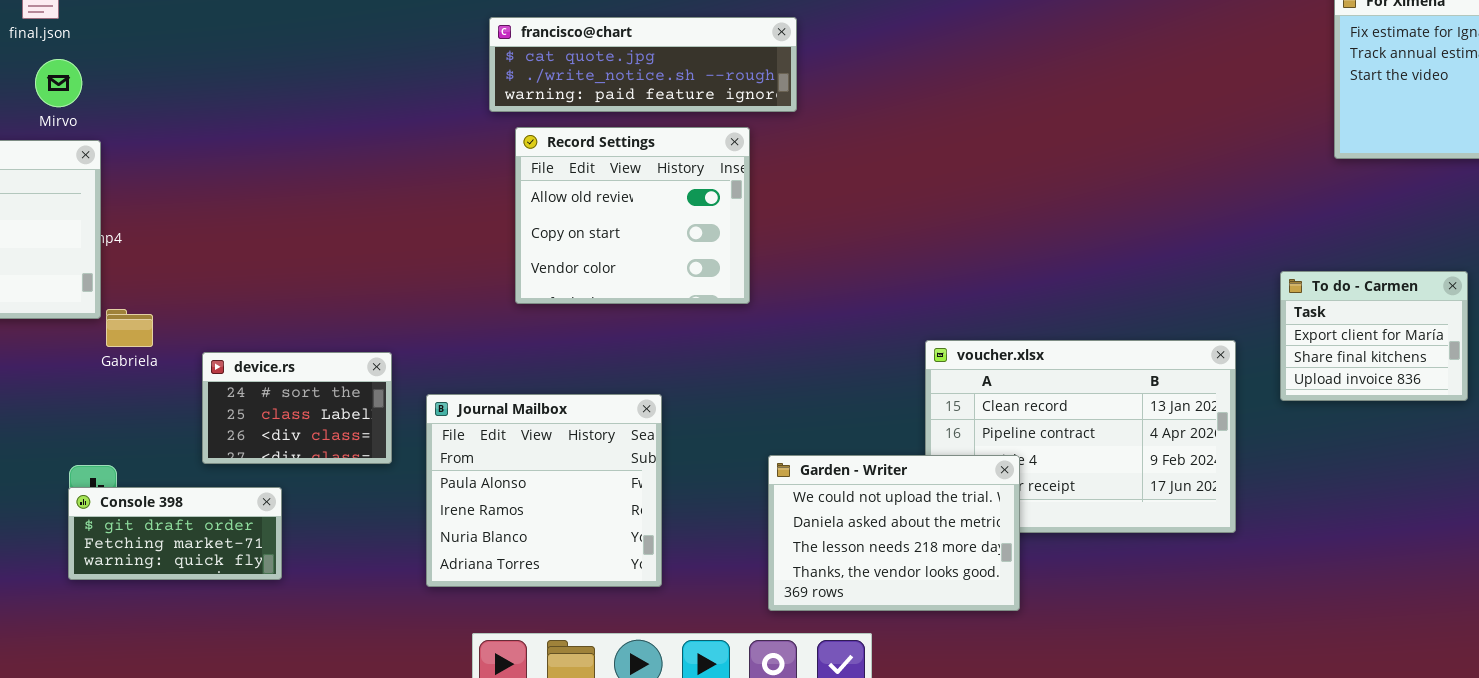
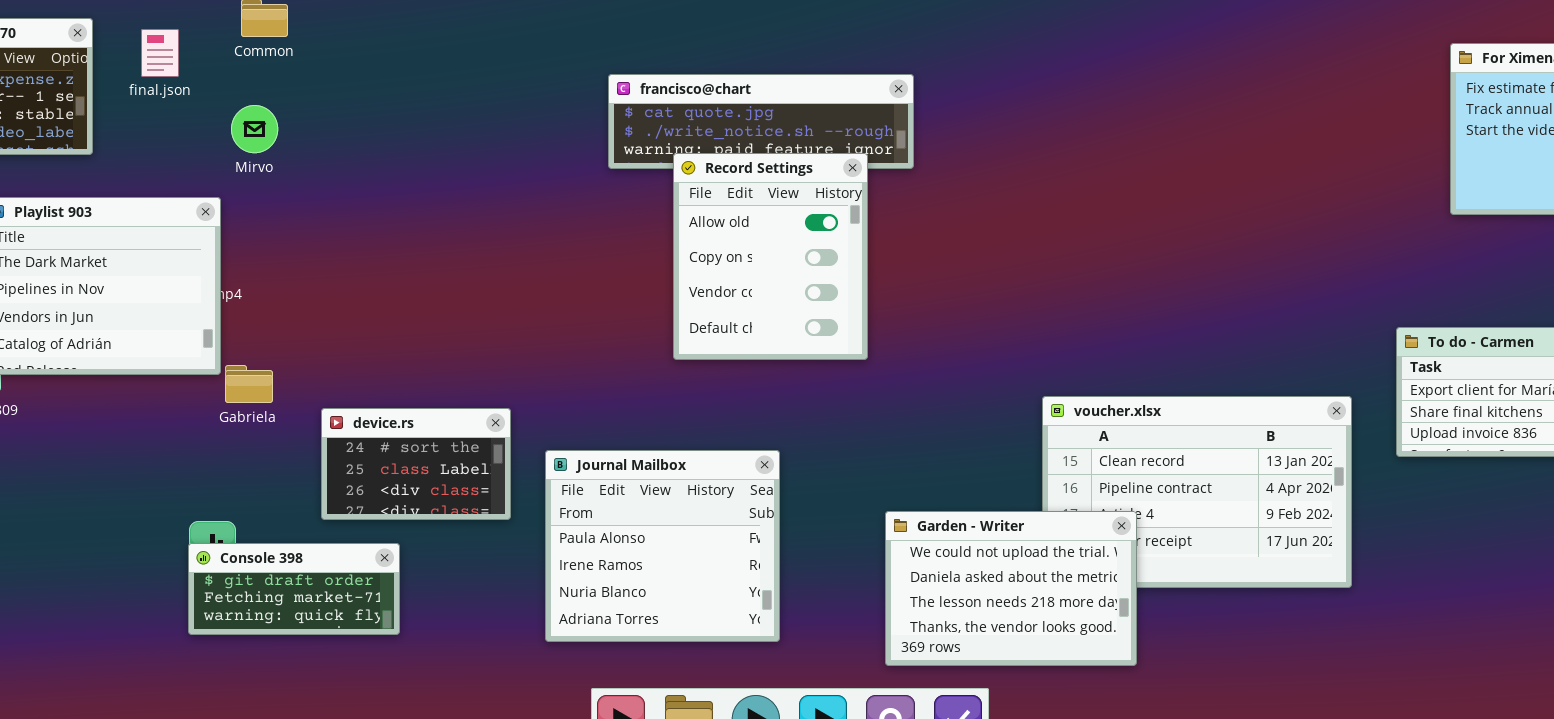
Mirvo: [35,59,82,107] -> [231,105,278,153], moved
Record Settings: [515,127,750,304] -> [673,153,868,360], resized

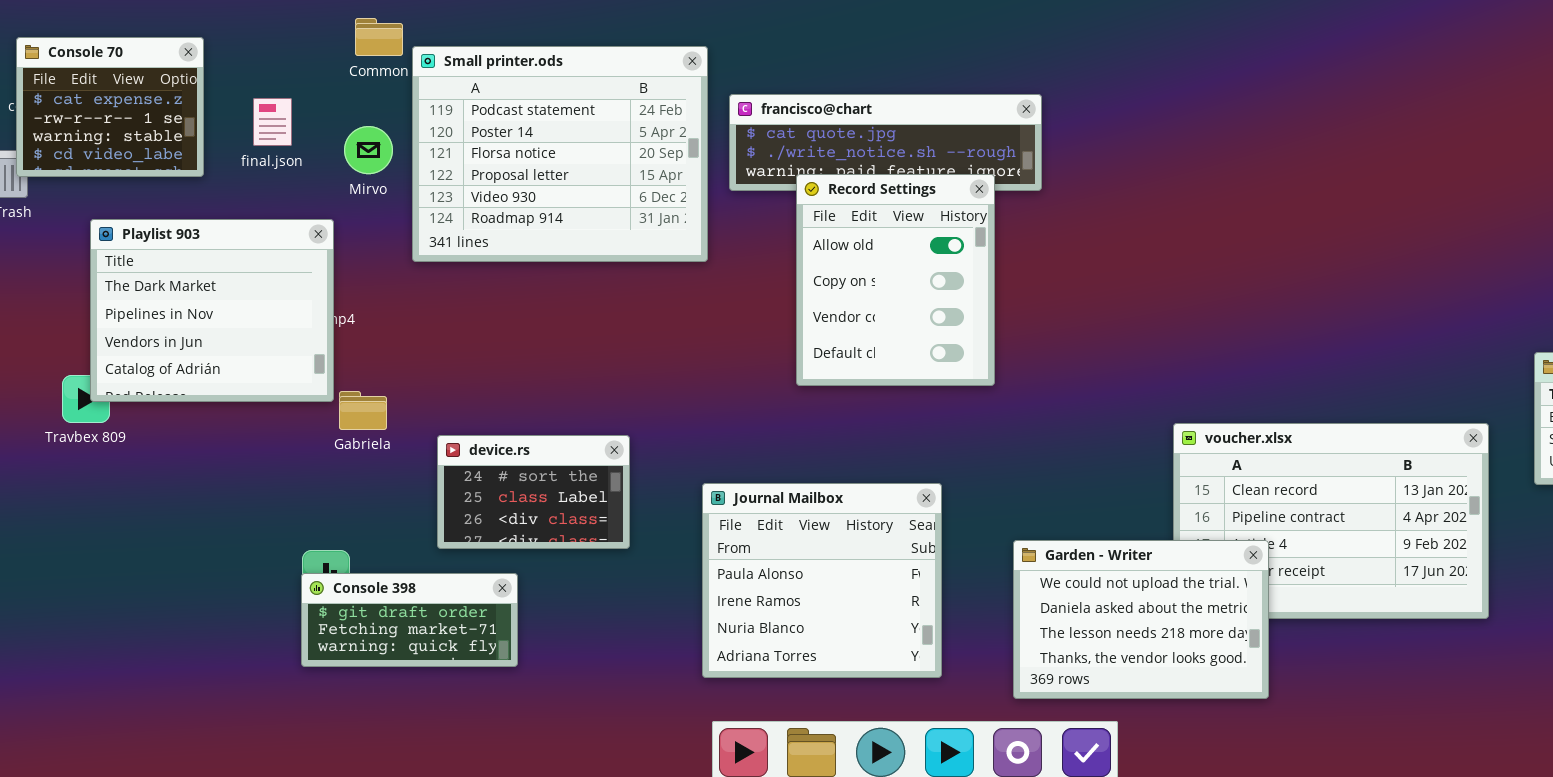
Small printer.ods: none -> [412,46,708,262], opened
final.json: [141,29,179,77] -> [253,98,292,146], moved
Journal Mailbox: [545,450,780,642] -> [702,483,942,678], moved

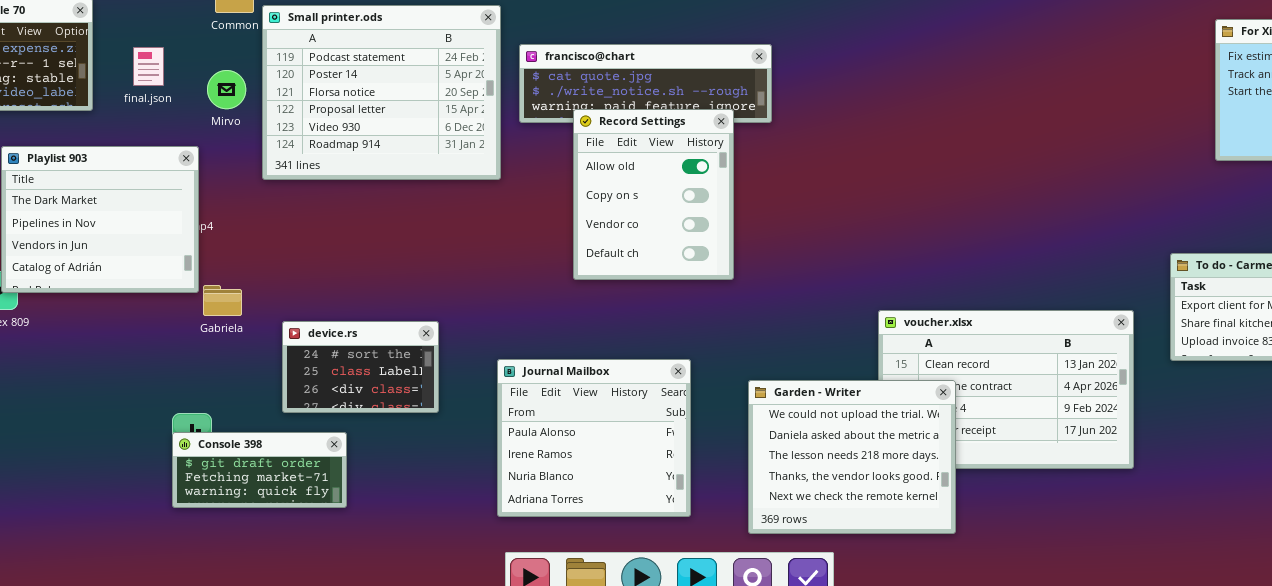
Garden - Writer: [1013,540,1269,699] -> [748,380,956,534], resized

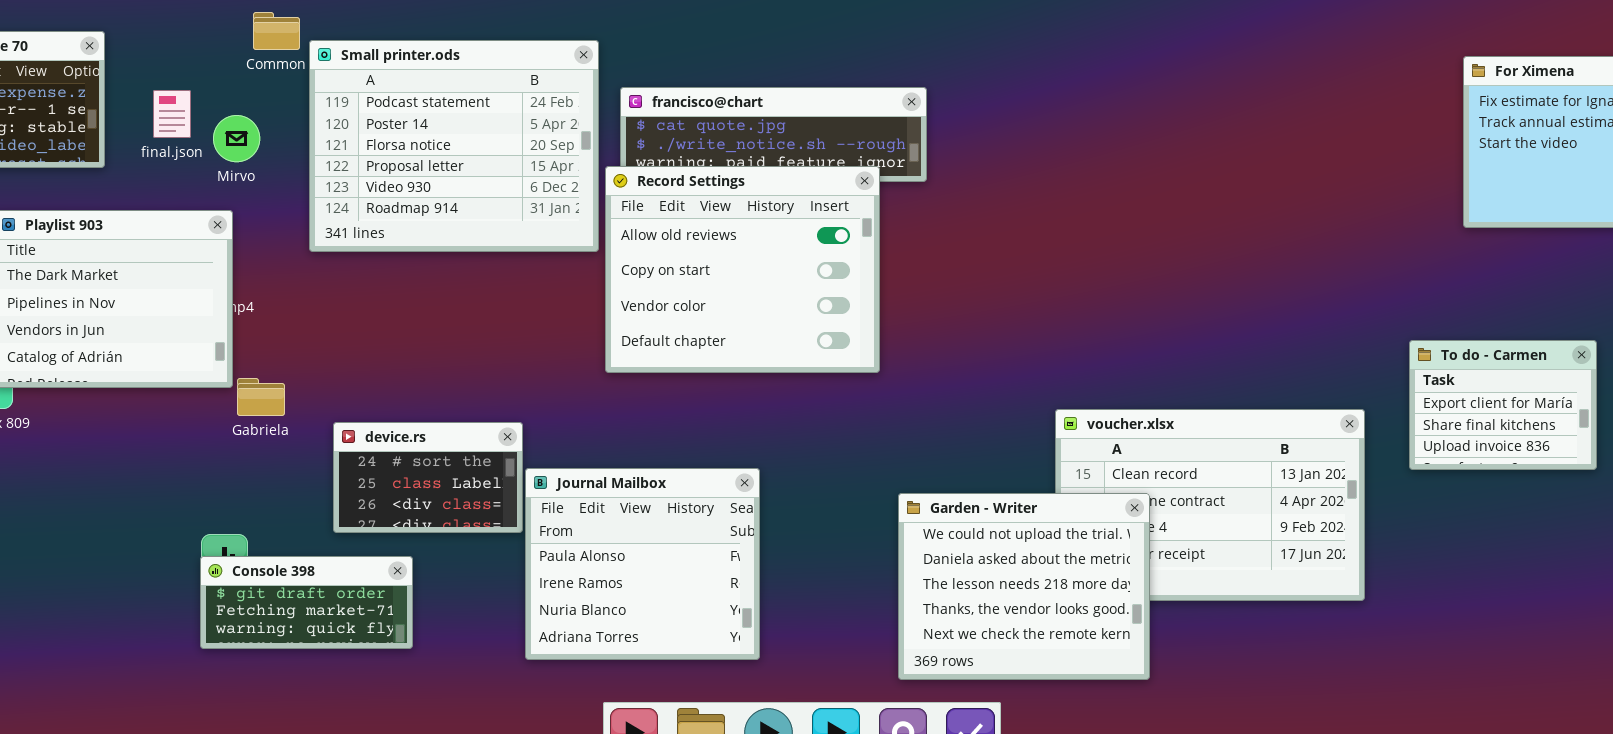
Mirvo: [207,70,246,109] -> [213,115,260,162], moved
Record Settings: [573,109,734,280] -> [605,166,880,373], resized
Journal Mailbox: [497,359,691,517] -> [525,468,760,660], moved

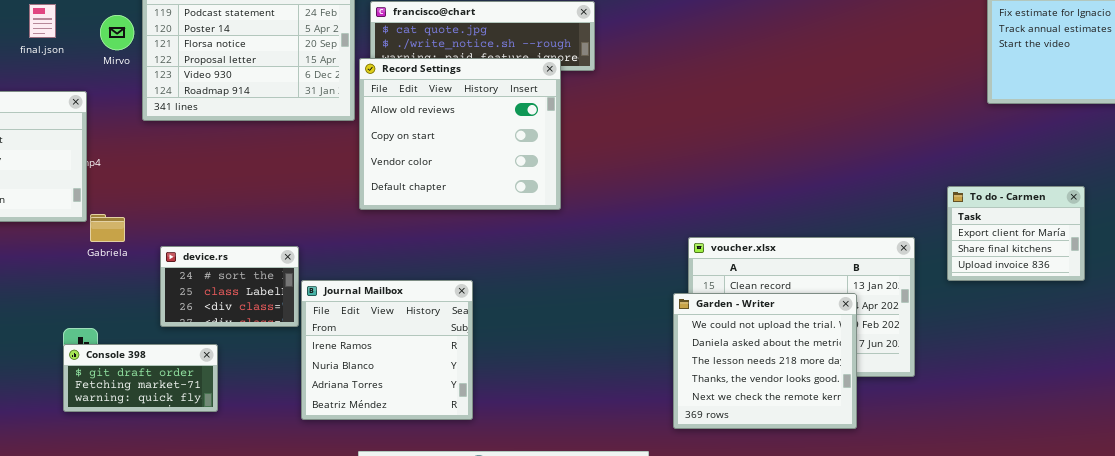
Mirvo: [213,115,260,162] -> [100,15,134,50], moved
Journal Mailbox: [525,468,760,660] -> [301,280,473,420], scrolled down 1 row
Garden - Writer: [898,493,1150,680] -> [673,293,857,429], moved

